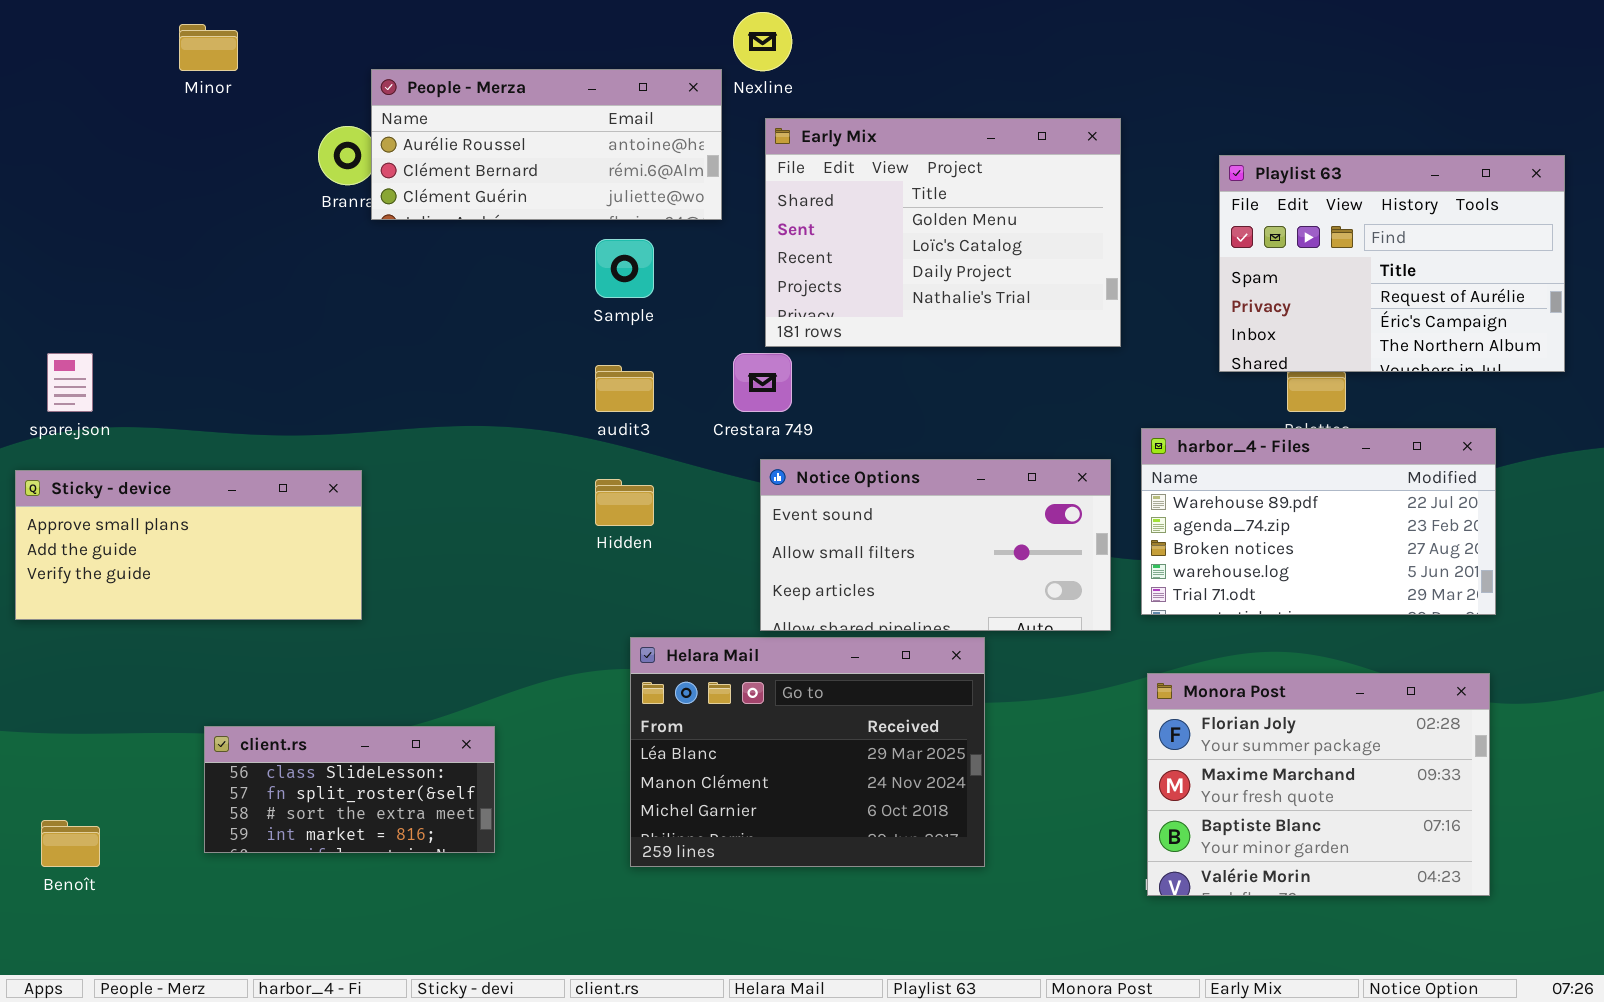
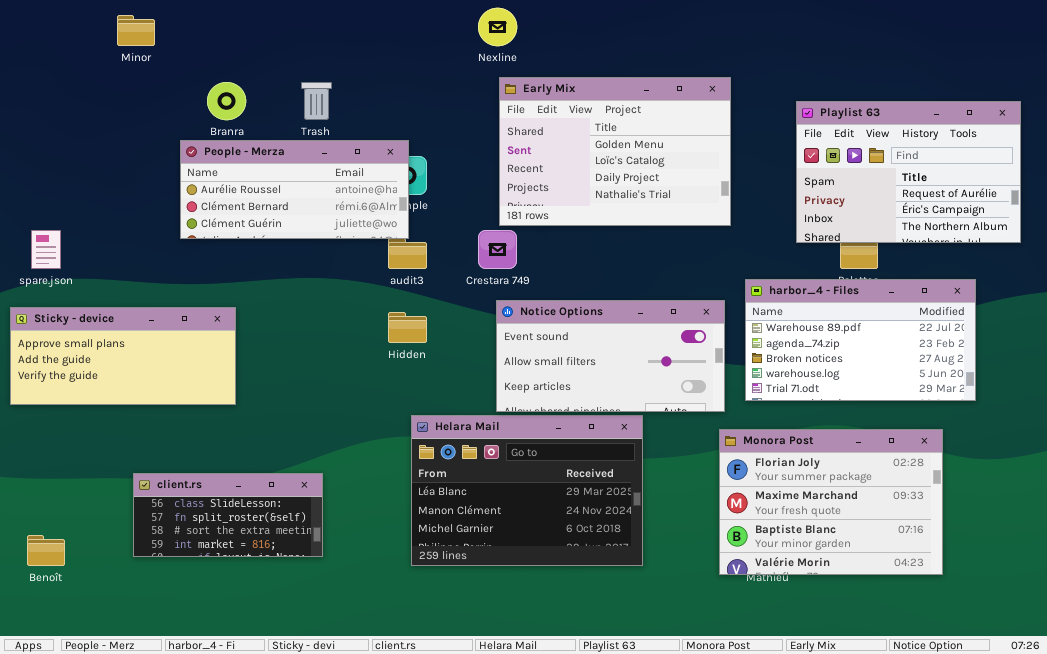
People - Merza: [371,69,722,220] -> [180,140,409,239], moved
Monora Post: [1147,673,1490,896] -> [719,429,943,575], moved

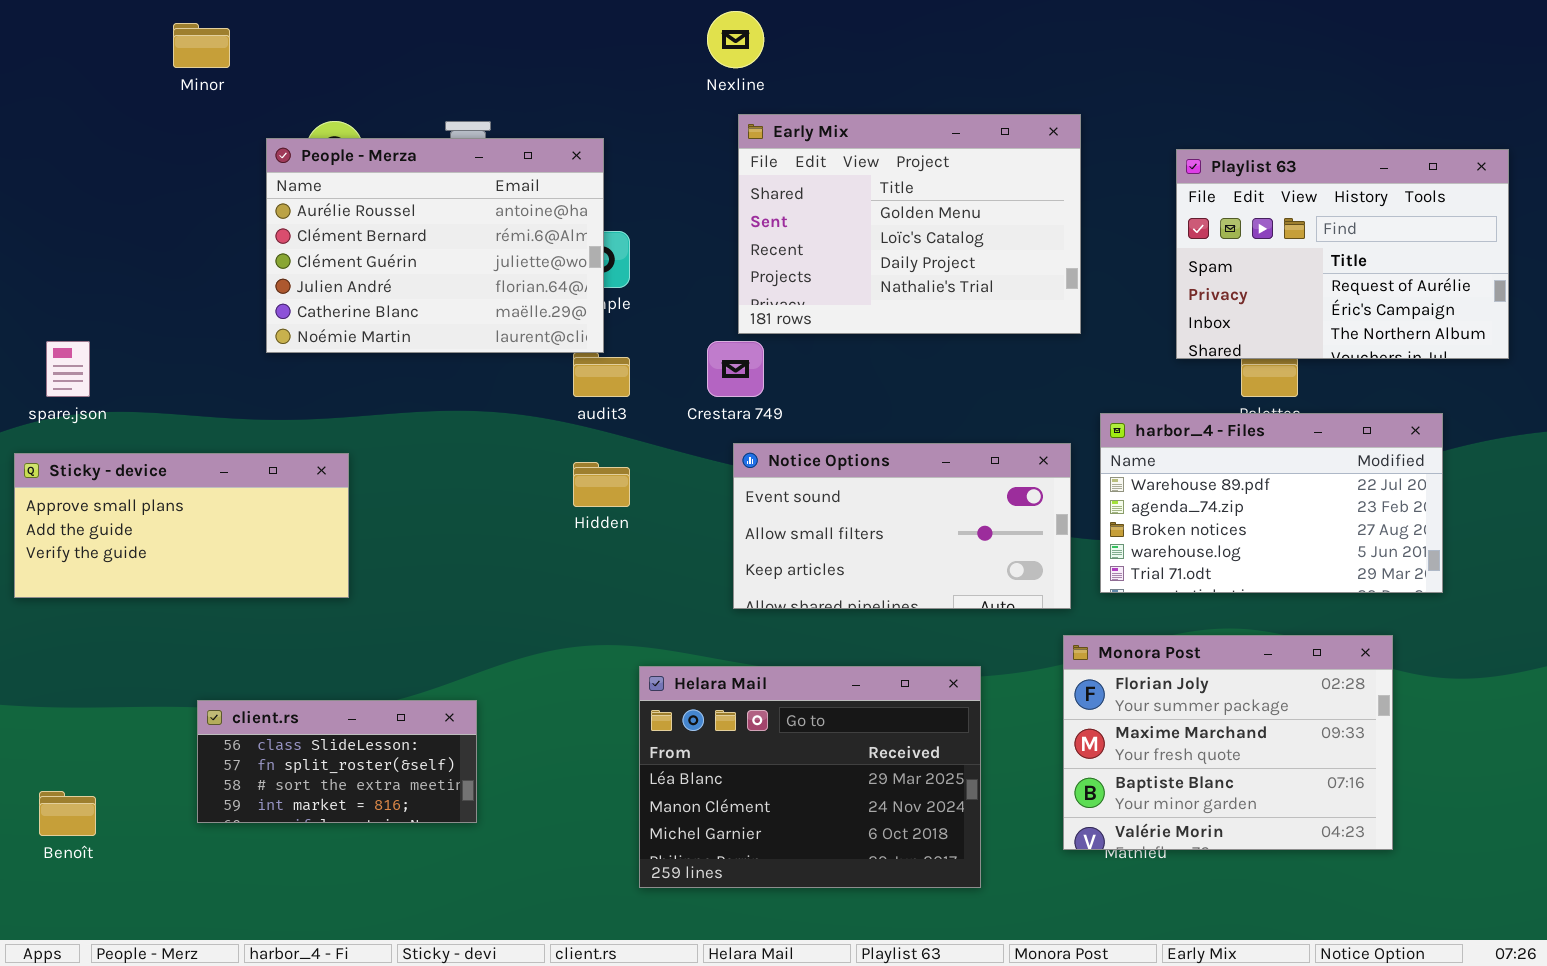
People - Merza: [180,140,409,239] -> [266,138,604,353], resized
Helara Mail: [411,415,643,566] -> [639,666,981,888], moved

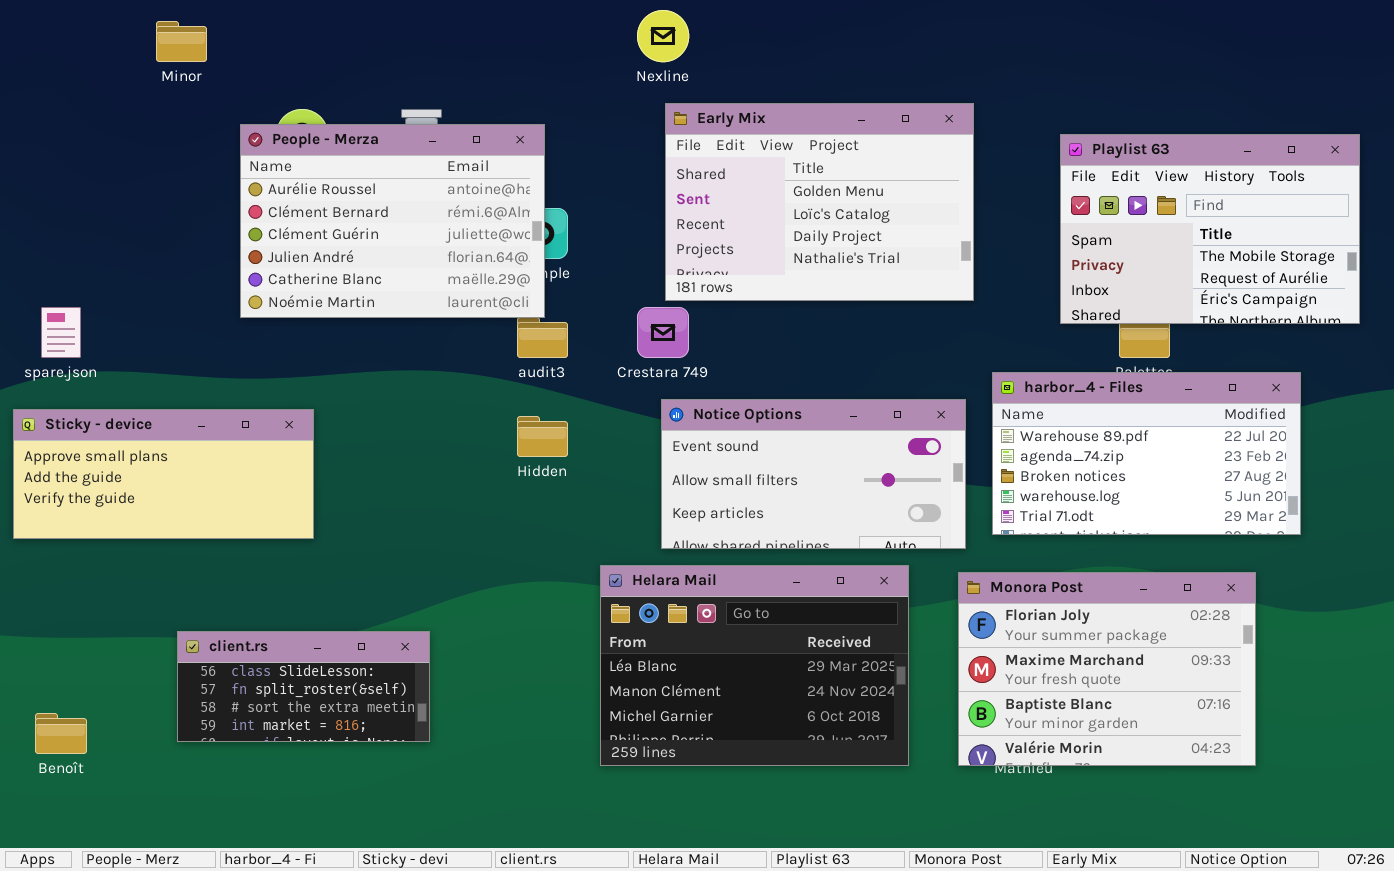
Playlist 63: [1176,149,1509,359] -> [1060,134,1360,324], scrolled up 1 row
Helara Mail: [639,666,981,888] -> [600,565,909,766], moved

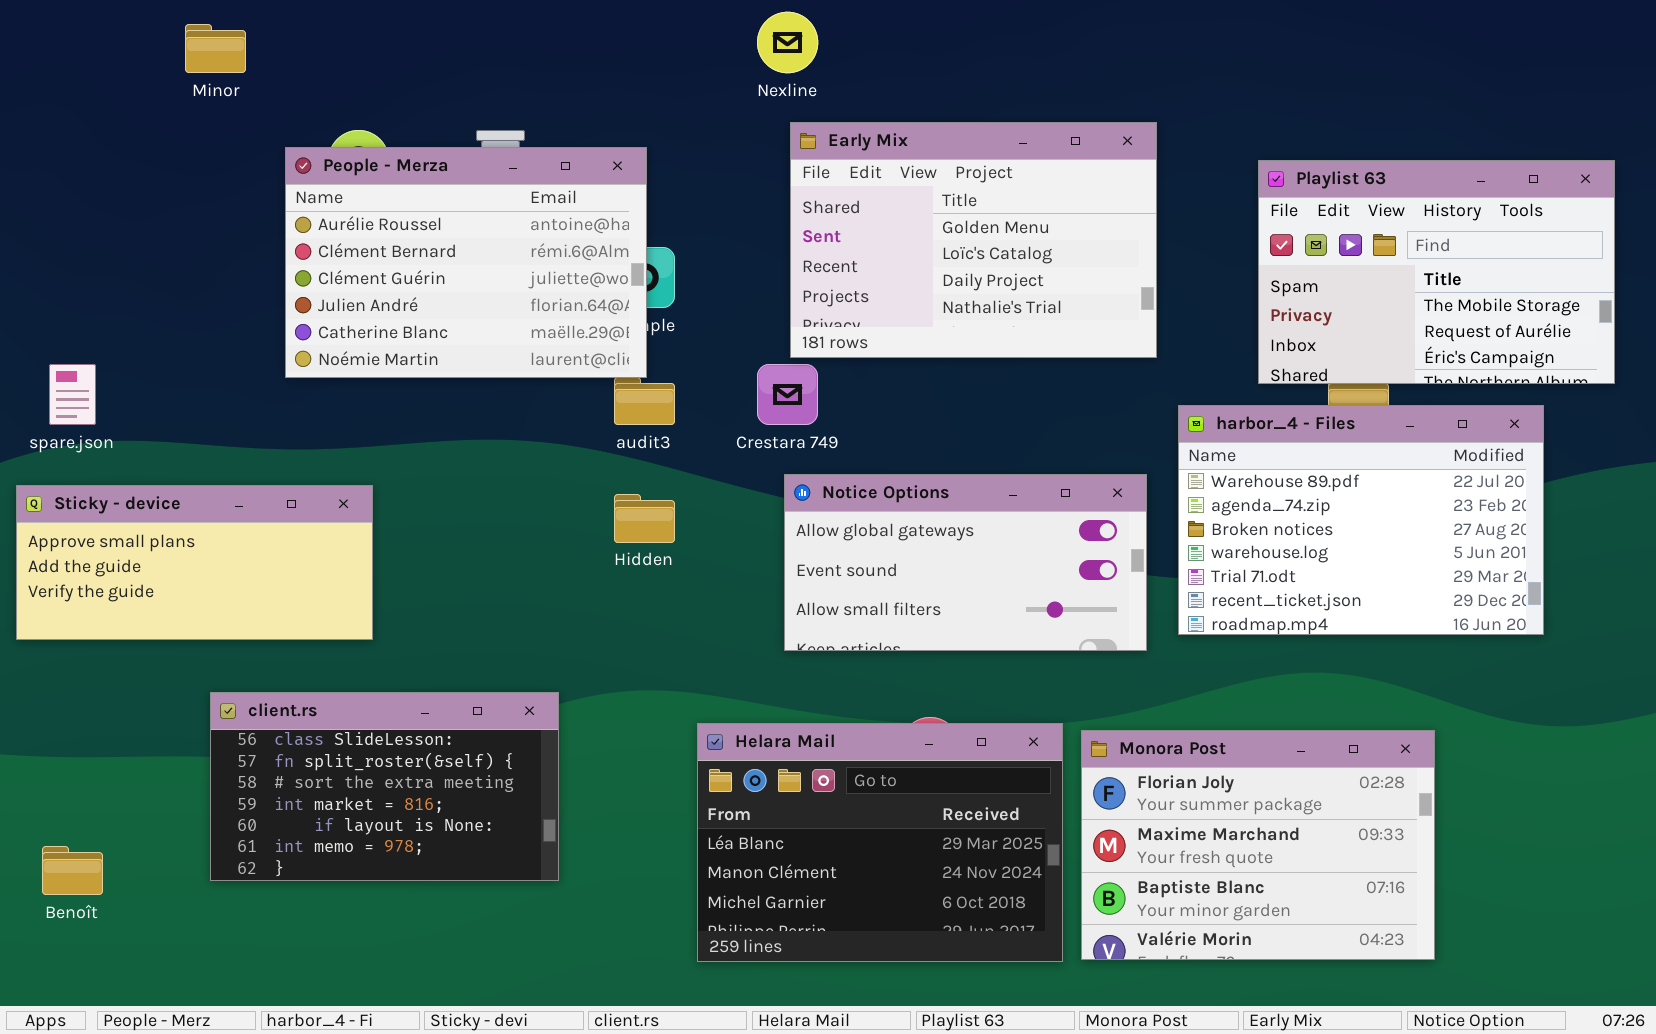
harbor_4 - Files: [992,372,1301,535] -> [1178,405,1544,635], resized
Notice Options: [661,399,966,549] -> [784,474,1147,651], scrolled up 1 row
Helara Mail: [600,565,909,766] -> [697,723,1063,962], moved
Monora Post: [958,572,1256,766] -> [1081,730,1435,960], moved
client.rs: [177,631,430,742] -> [210,692,559,881], resized

